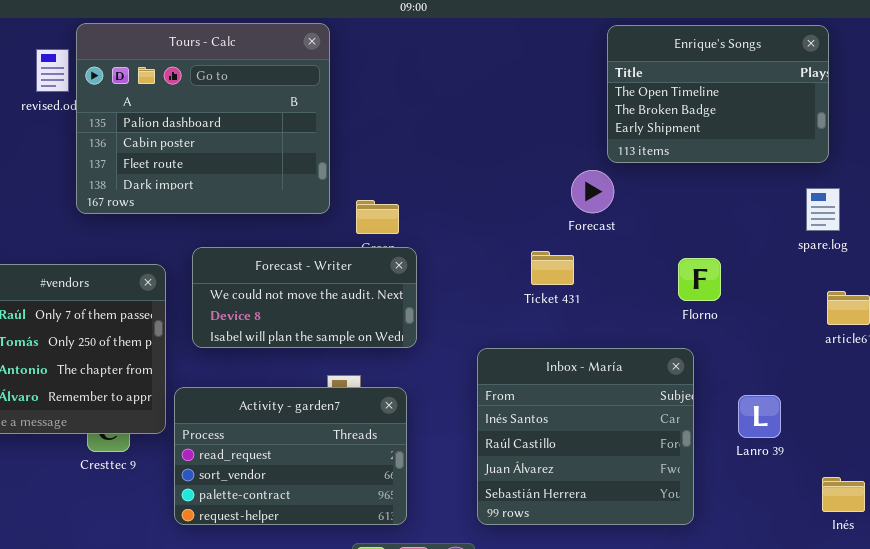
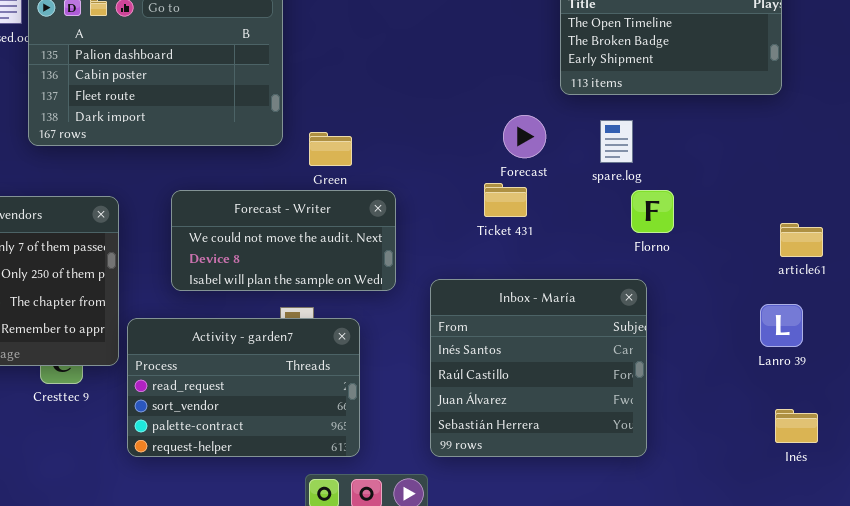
Forecast: [571,170,614,213] -> [503,115,546,158], moved
spare.log: [806,188,840,231] -> [600,120,633,163], moved
Forecast - Writer: [192,247,417,348] -> [171,190,396,291], moved
Lanro 39: [738,395,781,438] -> [760,304,803,347], moved

